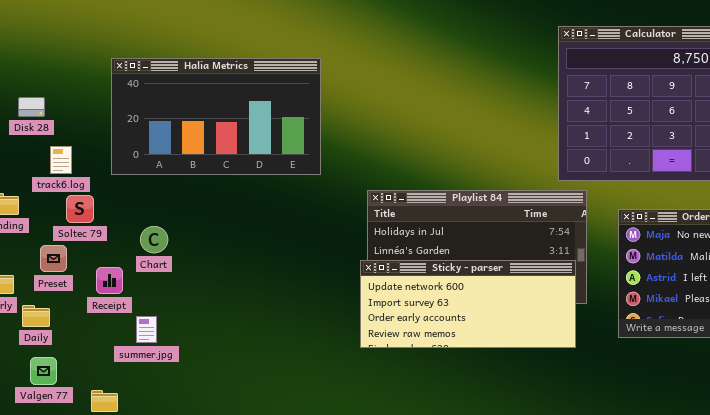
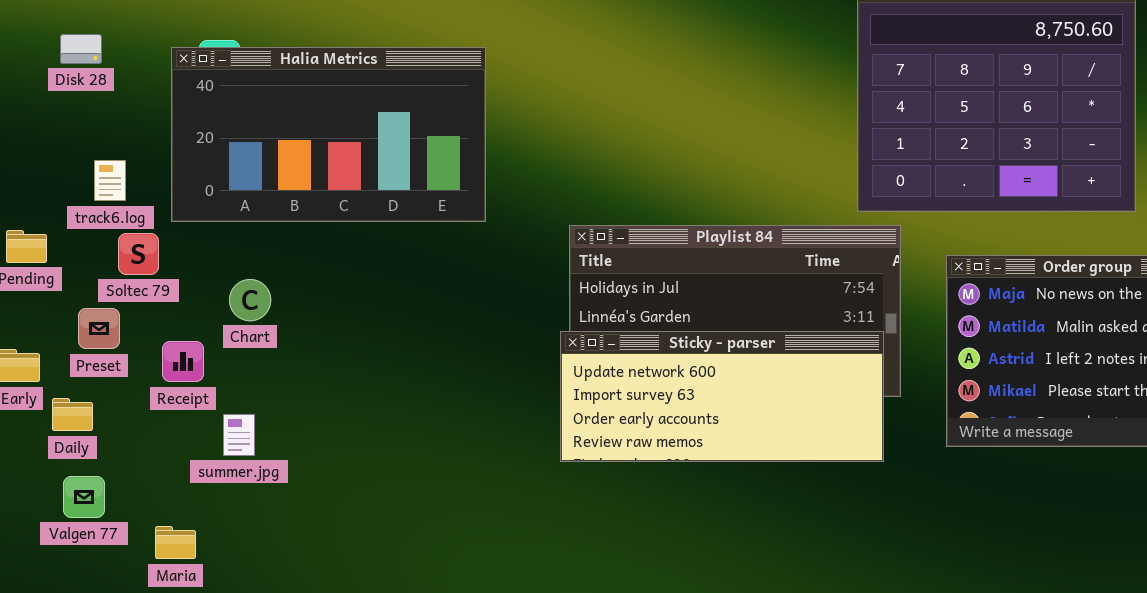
Halia Metrics: [111,58,321,175] -> [171,47,486,222], moved
Disk 28: [18,97,45,117] -> [60,34,102,64], moved

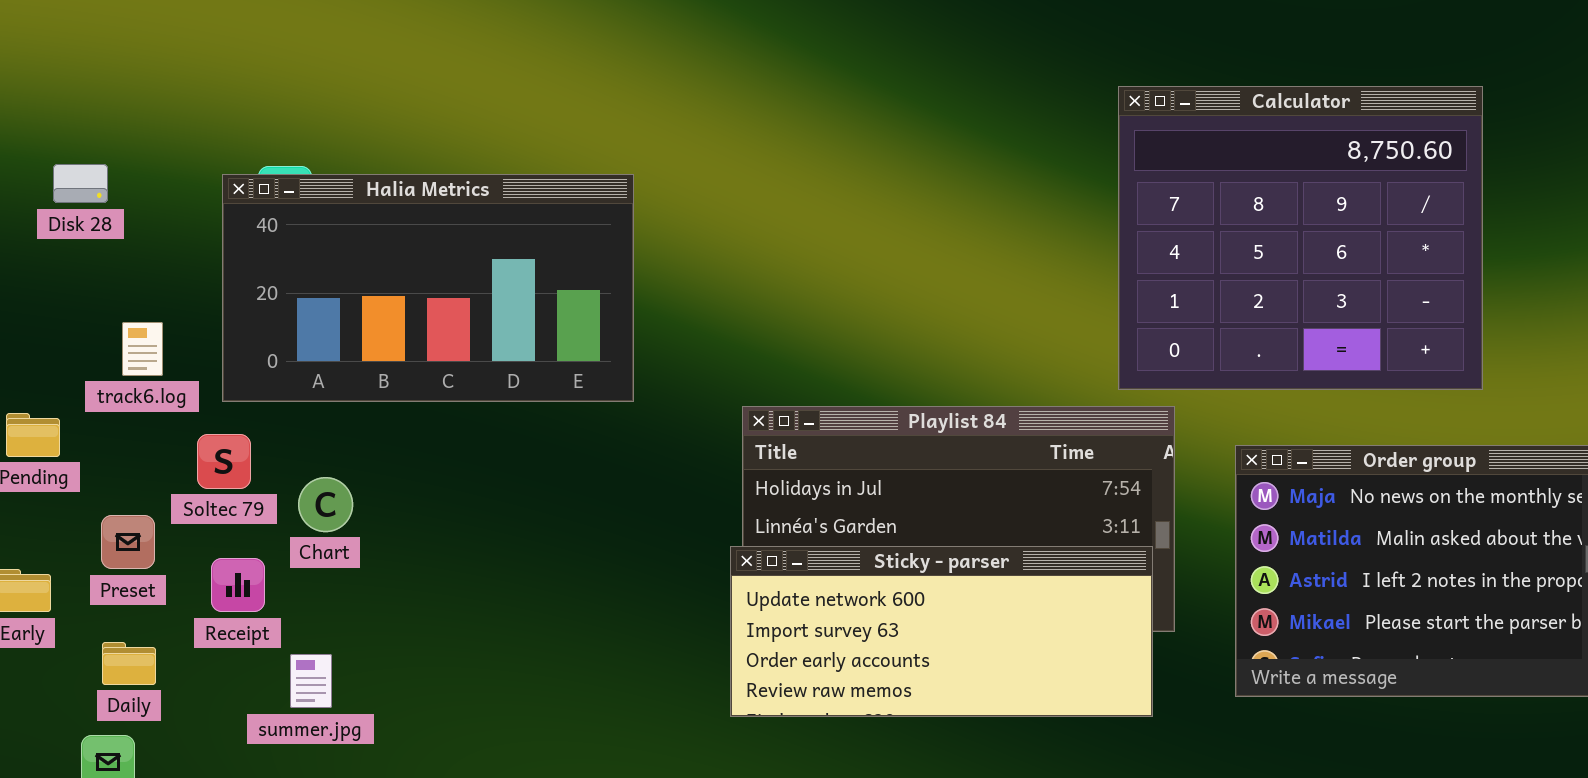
Disk 28: [60,34,102,64] -> [53,164,108,203], moved
Soltec 79: [118,233,159,275] -> [197,434,251,489], moved
Daily: [52,398,93,431] -> [102,642,156,685], moved

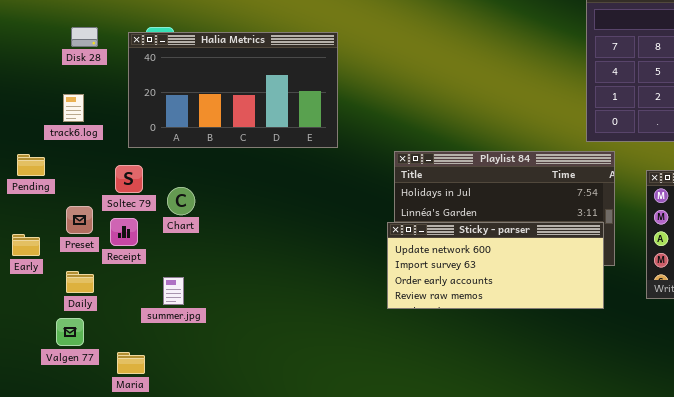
Disk 28: [53,164,108,203] -> [71,27,98,47], moved
track6.log: [122,322,163,376] -> [63,94,84,122], moved
Receipt: [211,558,265,612] -> [110,218,138,246], moved

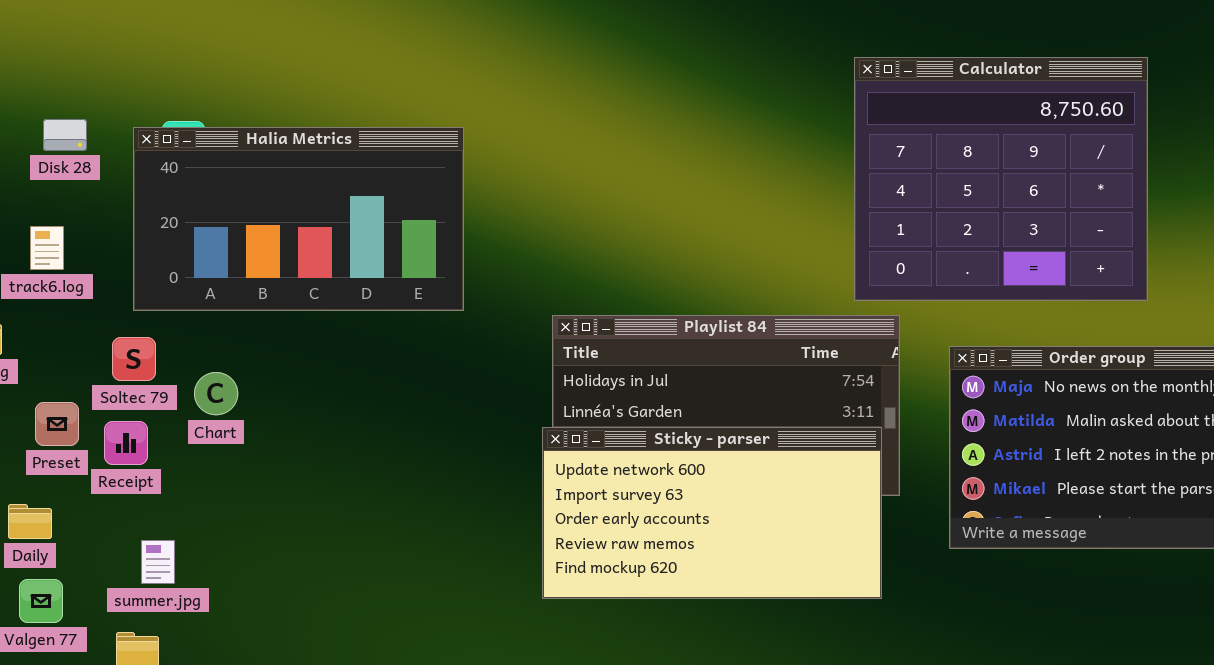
Sticky - parser: [387,222,604,309] -> [542,427,882,599], resized
Daily: [66,271,94,293] -> [8,504,52,539], moved
summer.jpg: [163,277,184,305] -> [141,540,175,584], moved

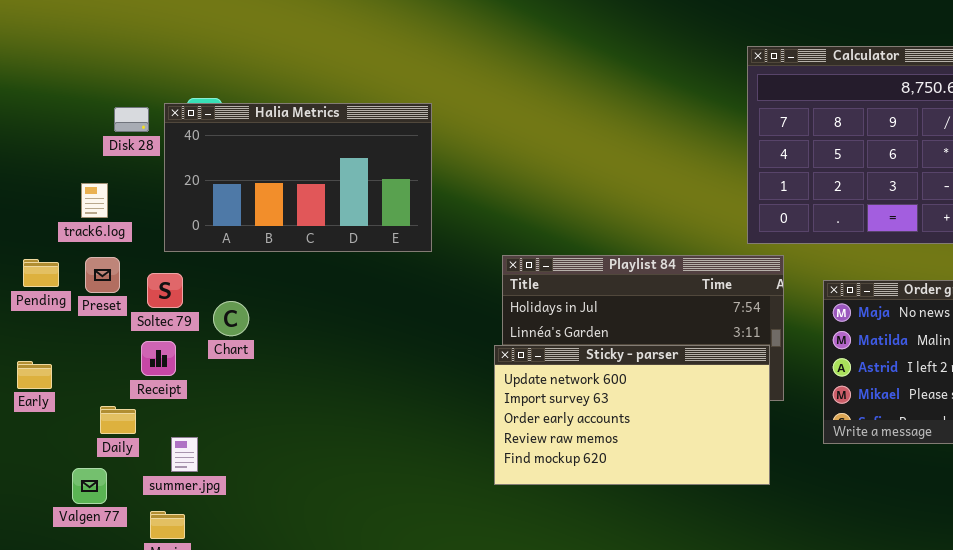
Disk 28: [43,119,87,151] -> [114,107,149,132], moved
Preset: [35,402,79,446] -> [85,257,120,293], moved
Daily: [8,504,52,539] -> [100,406,136,434], moved

